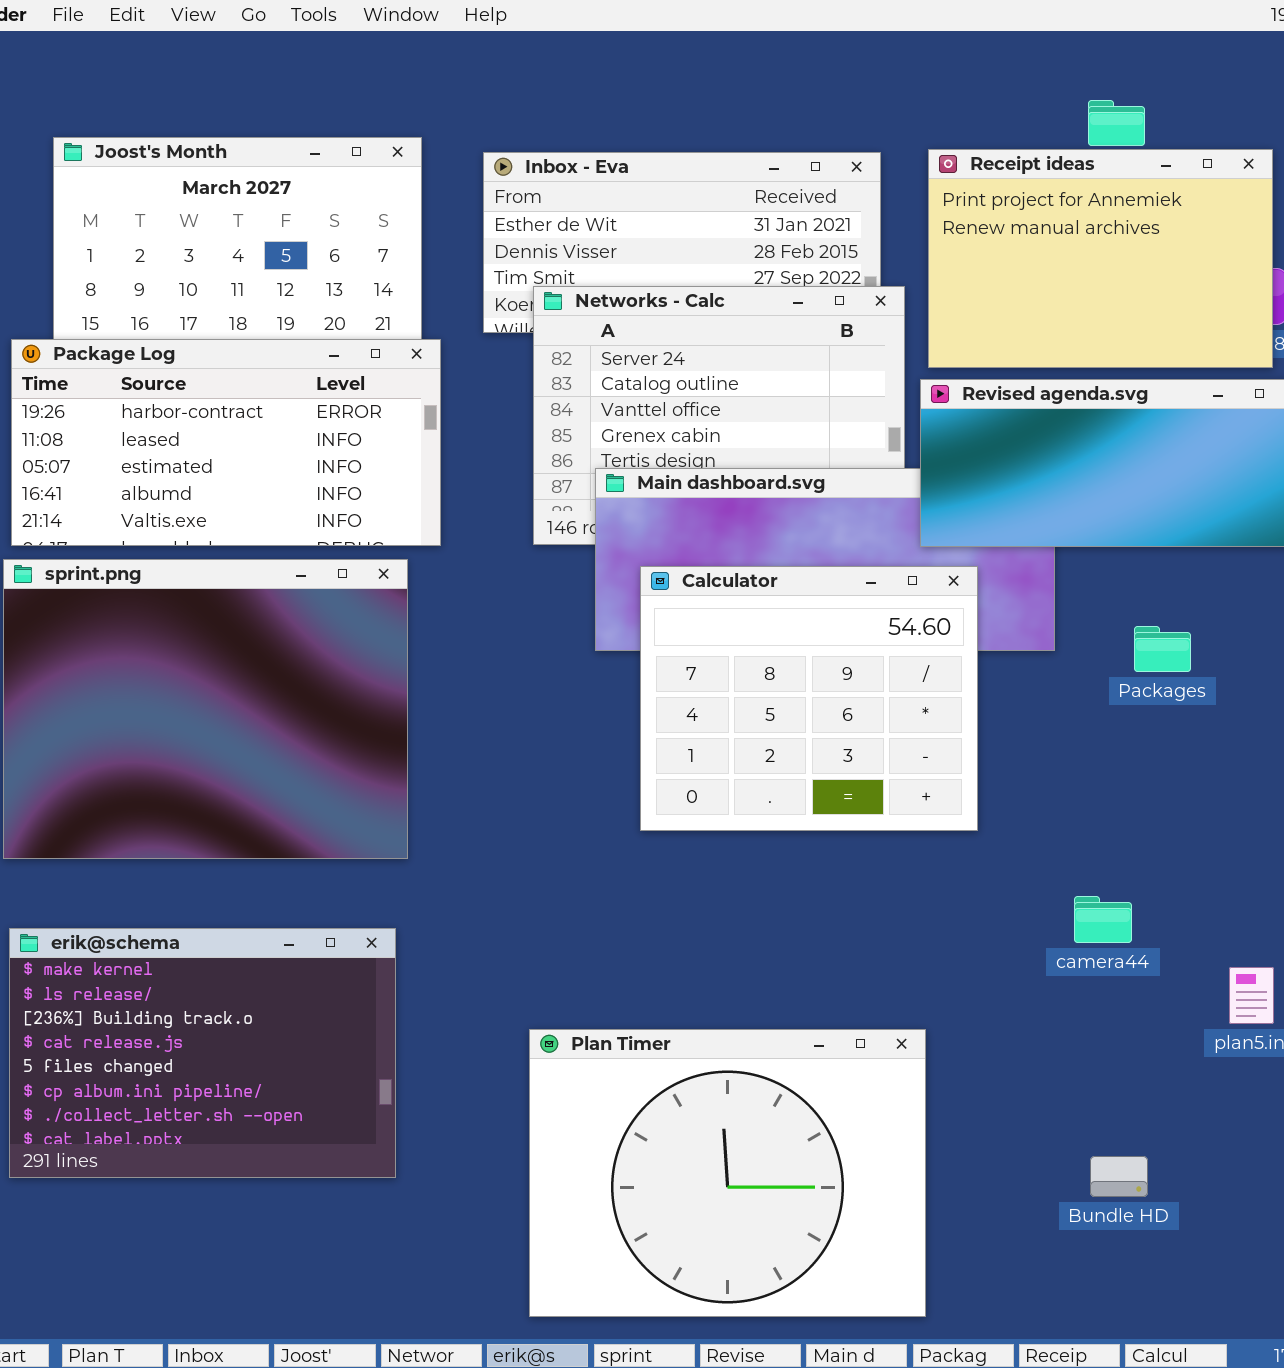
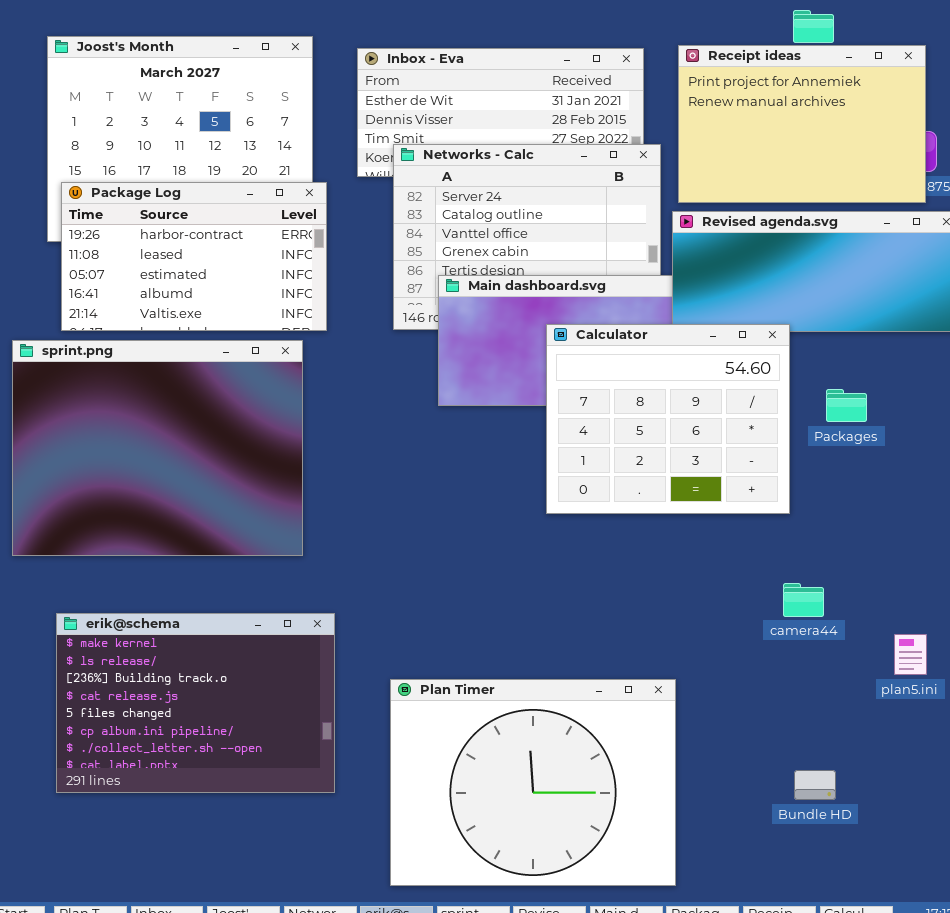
Package Log: [11,339,441,546] -> [61,182,327,331], resized
Calculator: [640,566,978,831] -> [546,324,790,514], moved
erik@schema: [9,928,396,1178] -> [56,613,335,793], moved

